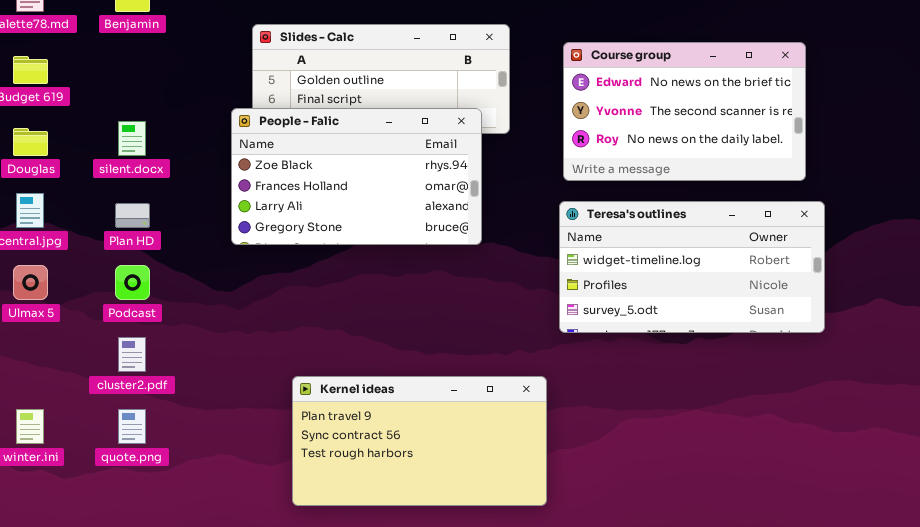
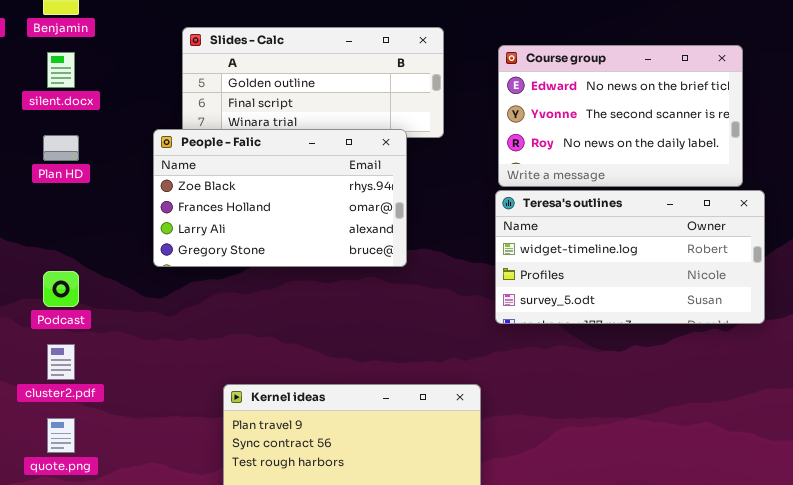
People - Falic: [231,108,482,245] -> [153,129,407,267], moved
silent.docx: [118,121,146,156] -> [47,52,75,88], moved
Teresa's outlines: [559,201,825,333] -> [495,190,765,324], moved
Plan HD: [115,203,150,228] -> [43,135,79,161], moved

